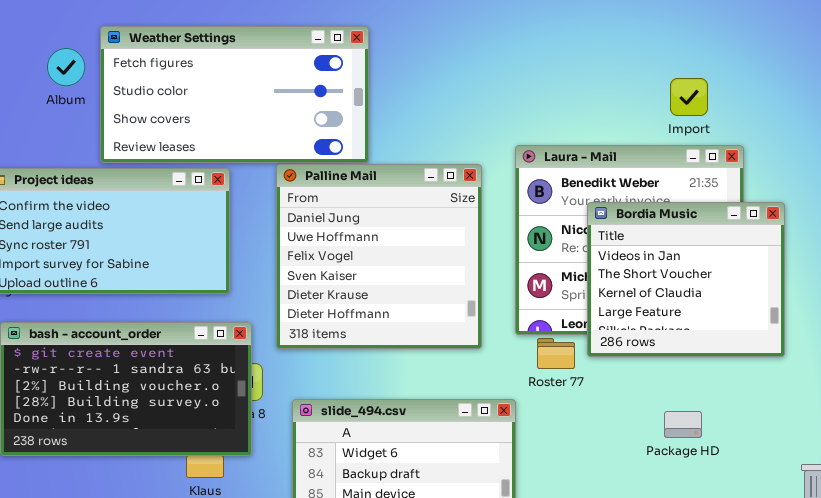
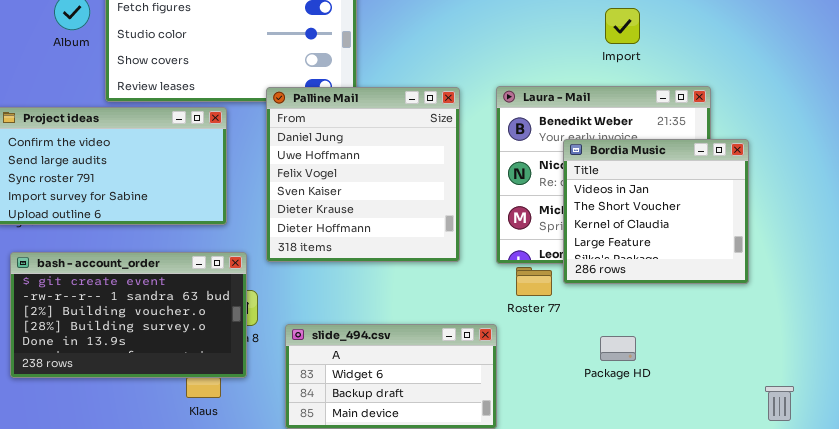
Import: [670,78,708,116] -> [605,8,640,44], moved
Palline Mail: [276,164,482,349] -> [266,87,460,262], moved
Package HD: [664,411,702,438] -> [600,336,636,361], moved

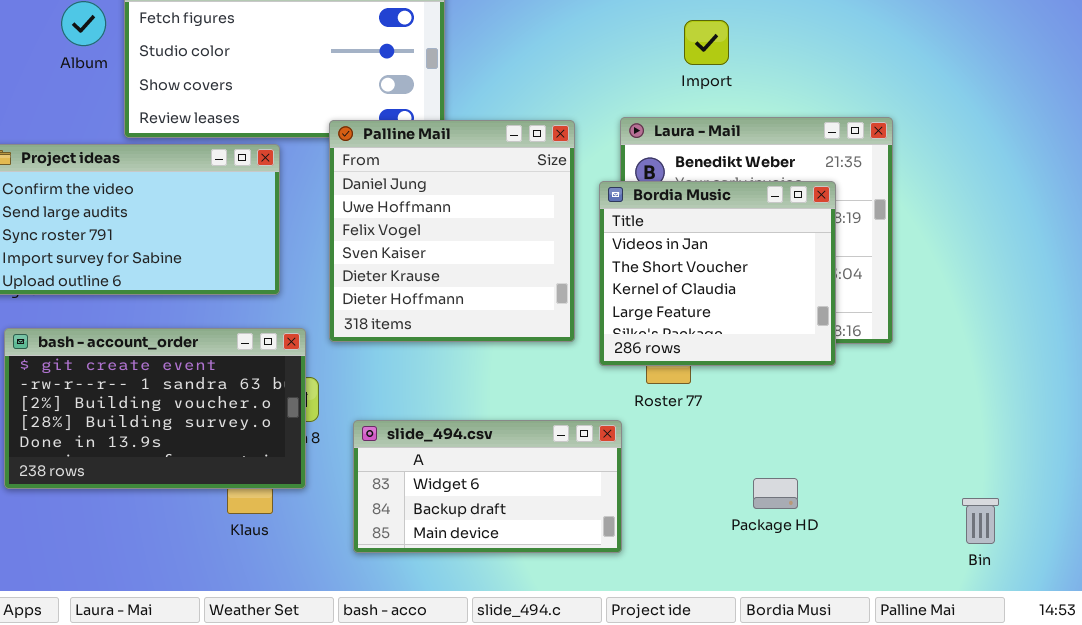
Import: [605,8,640,44] -> [684,20,729,65], moved
Bordia Music: [563,139,749,284] -> [599,181,836,366], moved
Package HD: [600,336,636,361] -> [753,478,798,509], moved

